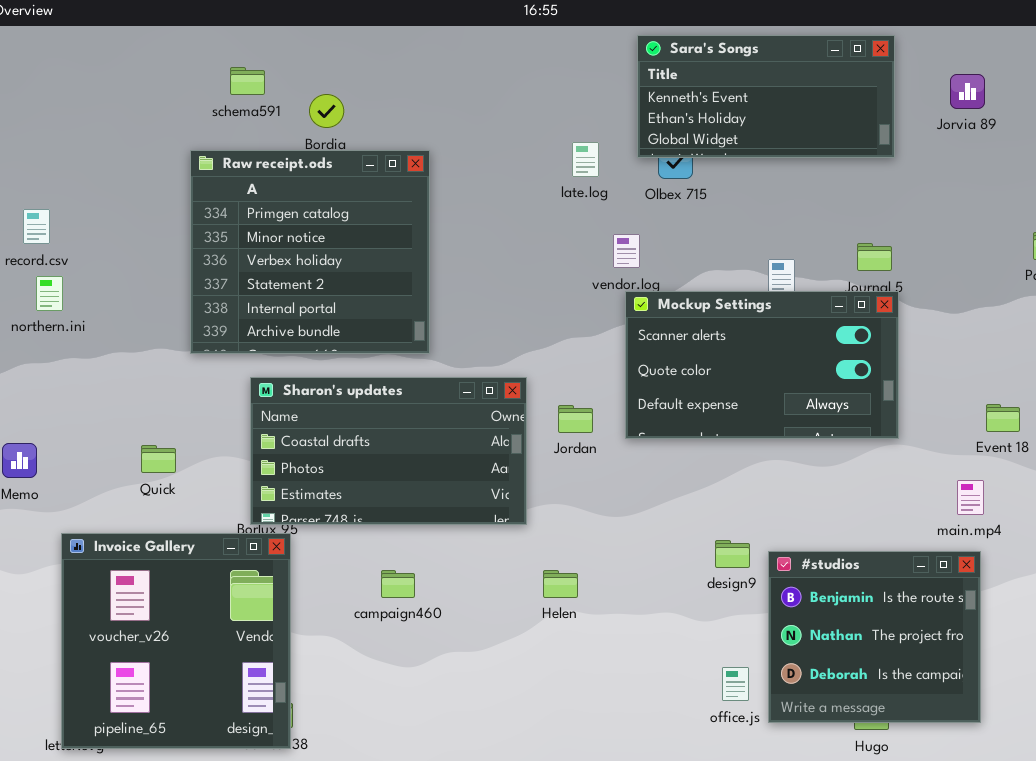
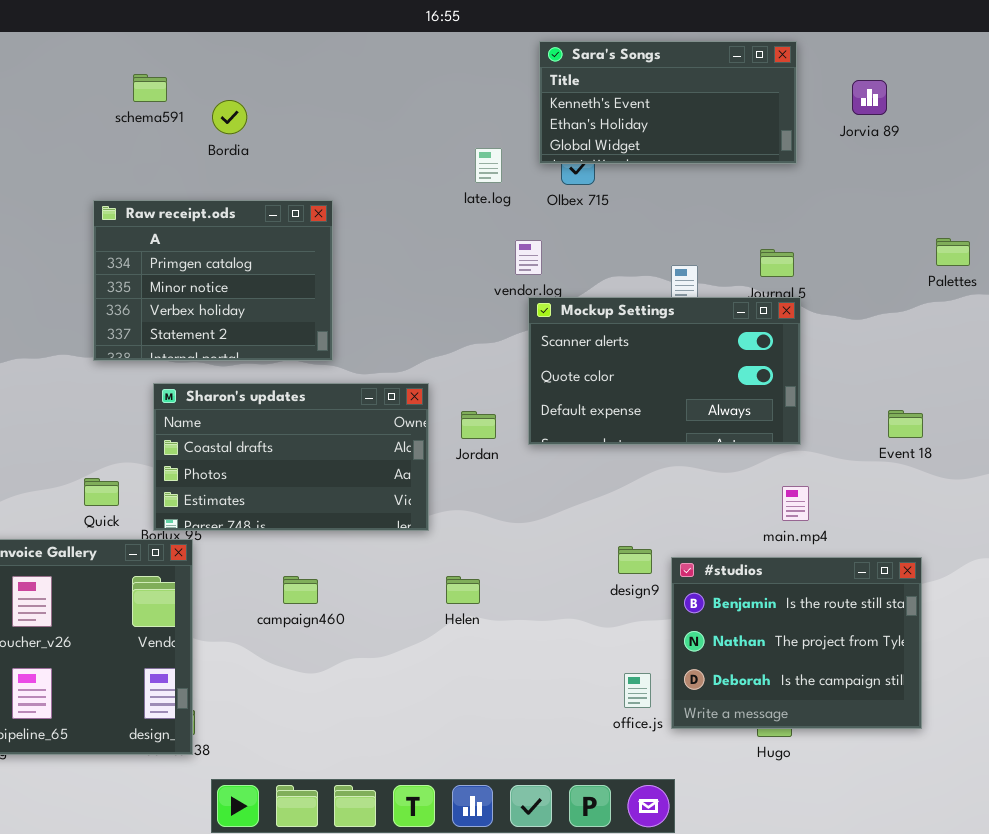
Raw receipt.ods: [190,150,430,354] -> [93,200,333,361], resized
Quick: [141,445,176,473] -> [84,478,119,506], moved
main.mp4: [957,480,984,515] -> [782,486,809,521], moved
#studios: [768,551,981,723] -> [671,557,922,729], resized

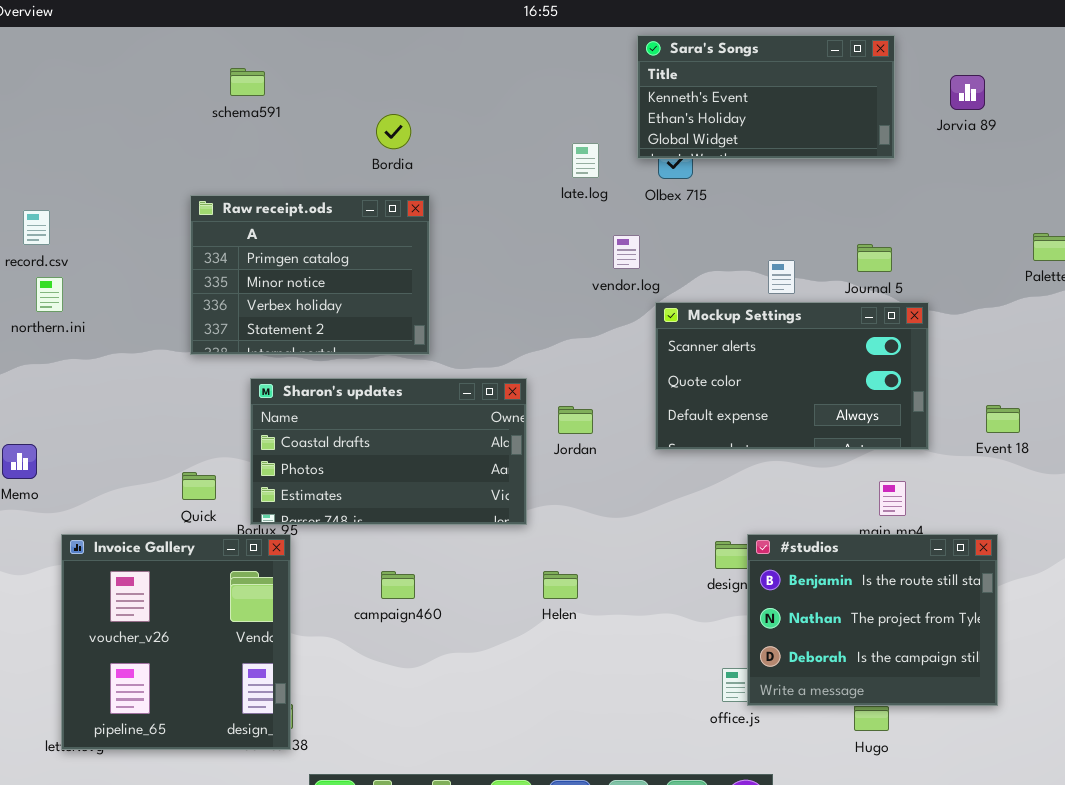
Bordia: [212,100,247,134] -> [376,114,411,149], moved
Mockup Settings: [528,297,801,445] -> [655,302,929,450], moved
#studios: [671,557,922,729] -> [747,534,998,706], moved

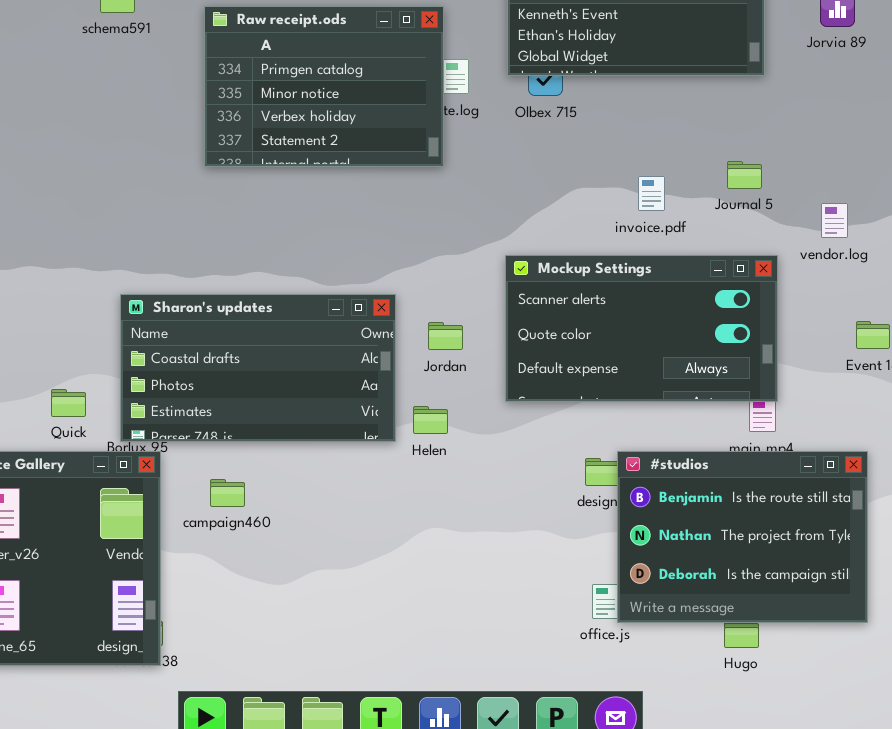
Raw receipt.ods: [190,195,430,355] -> [204,6,444,167], moved
vendor.log: [613,235,640,269] -> [821,203,848,238], moved
Mockup Settings: [655,302,929,450] -> [505,255,778,402], moved
campaign460: [381,571,415,599] -> [210,479,245,507], moved
Helen: [543,571,578,599] -> [413,406,448,434], moved

